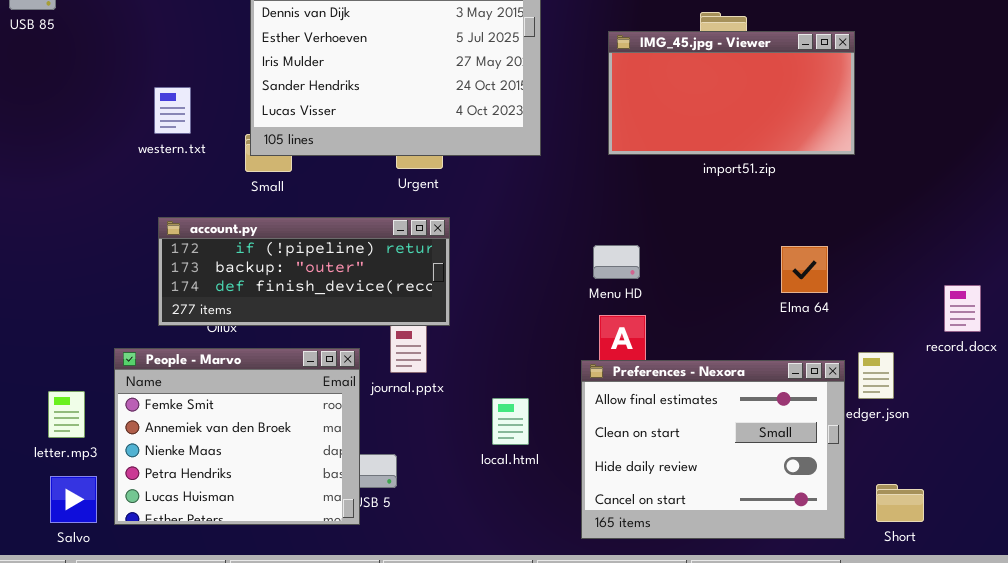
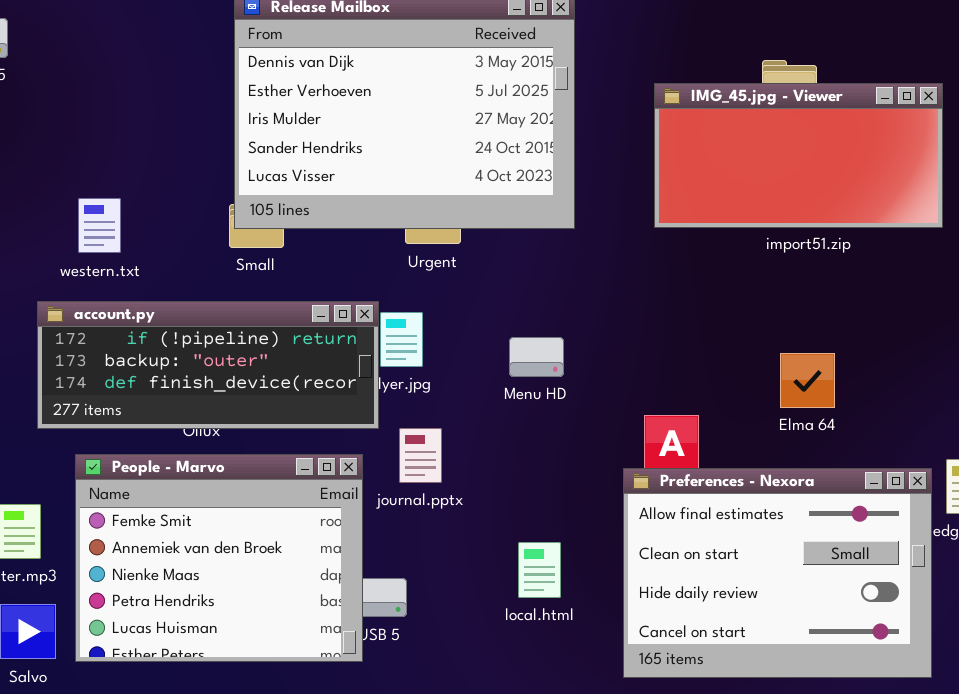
western.txt: [154,87,191,134] -> [78,198,121,253], moved
account.py: [158,217,450,326] -> [37,301,379,429], moved
Menu HD: [593,245,640,279] -> [509,337,564,377], moved
Elma 64: [781,246,828,293] -> [780,353,835,408], moved
local.html: [492,398,529,445] -> [518,542,561,598], moved

